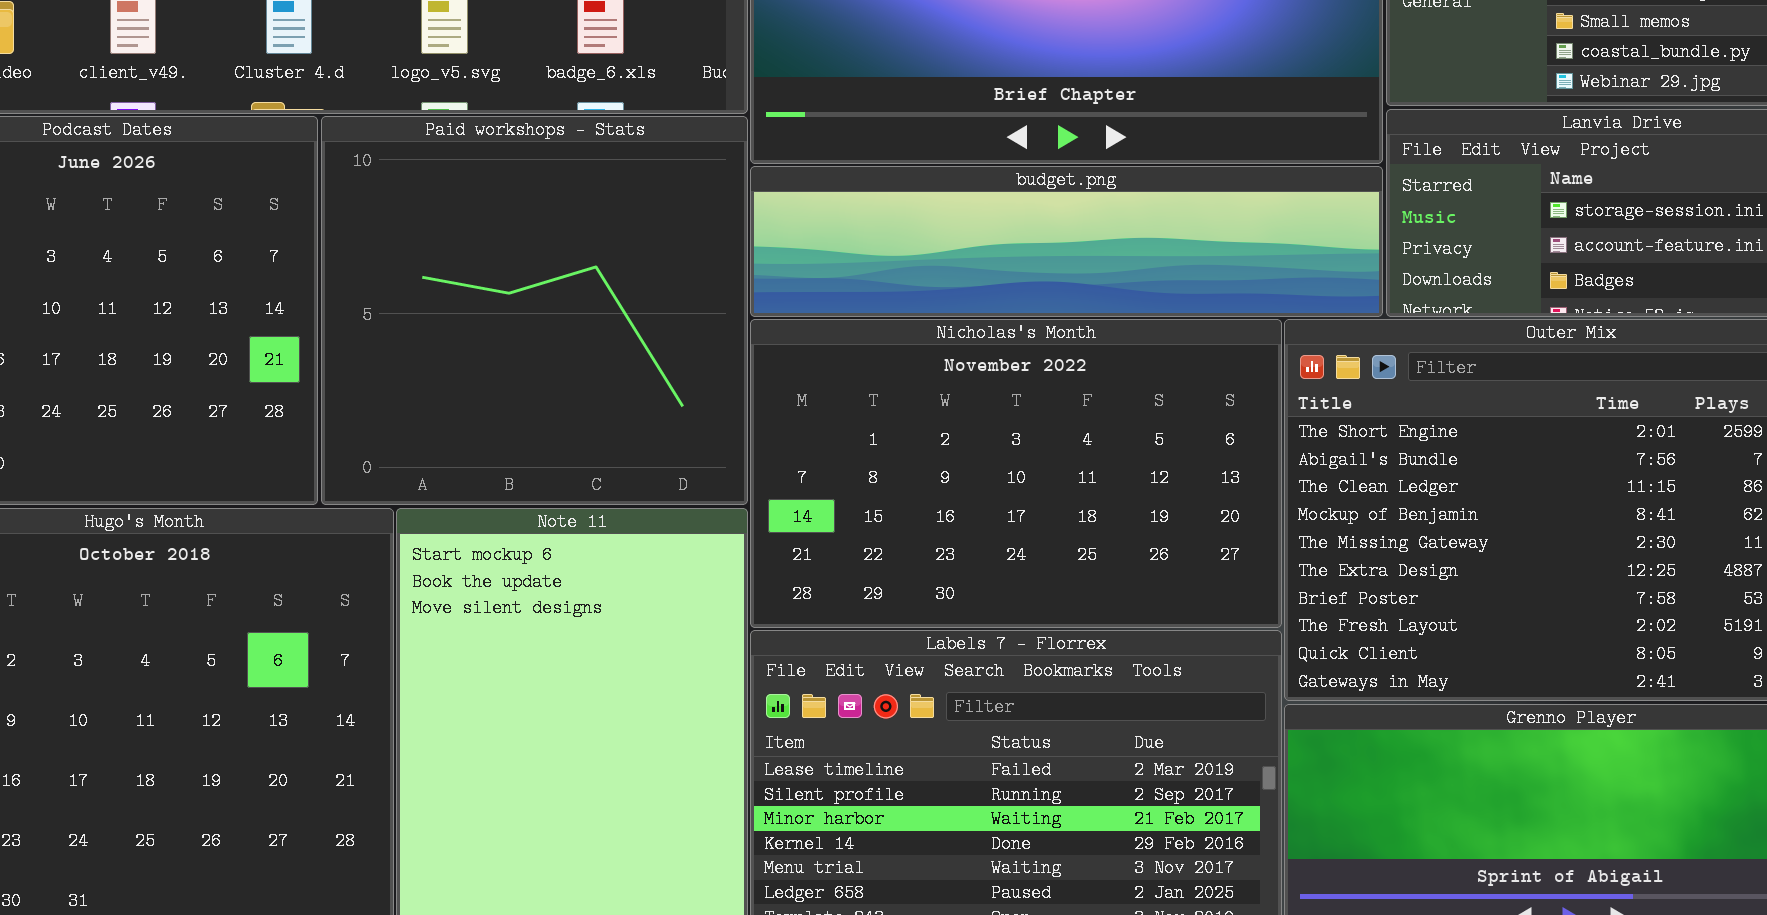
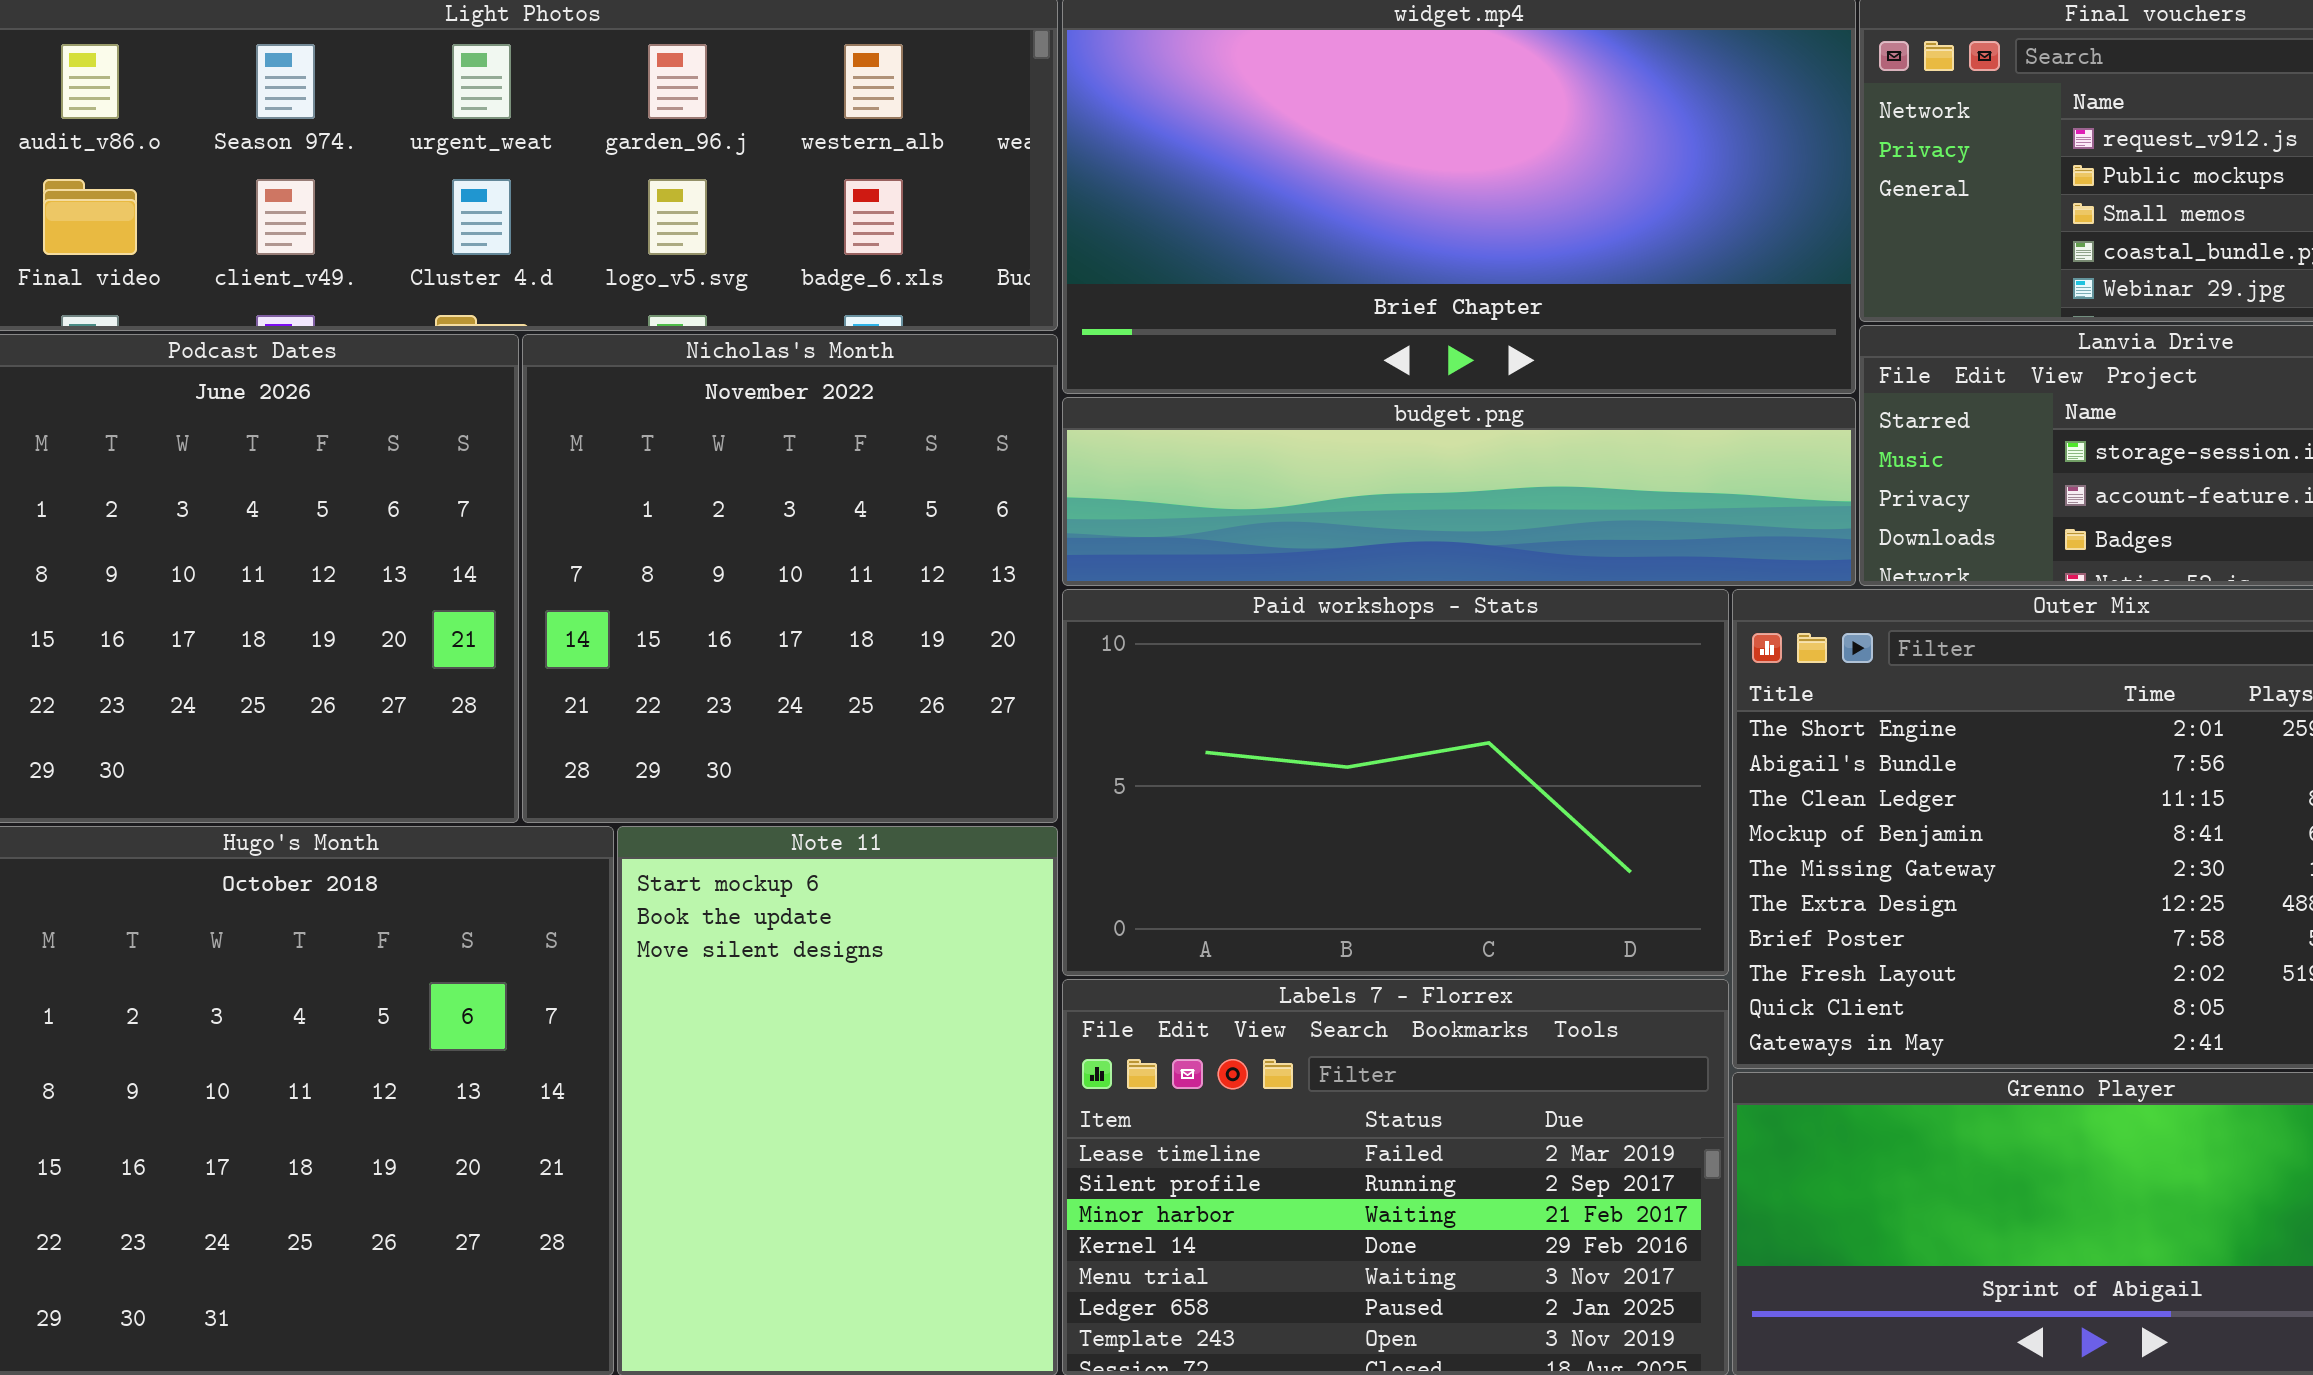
Paid workshops - Stats: [321,116,748,505] -> [1062,589,1729,976], moved, resized
Nicholas's Month: [750,319,1282,628] -> [522,334,1058,823], moved, resized

